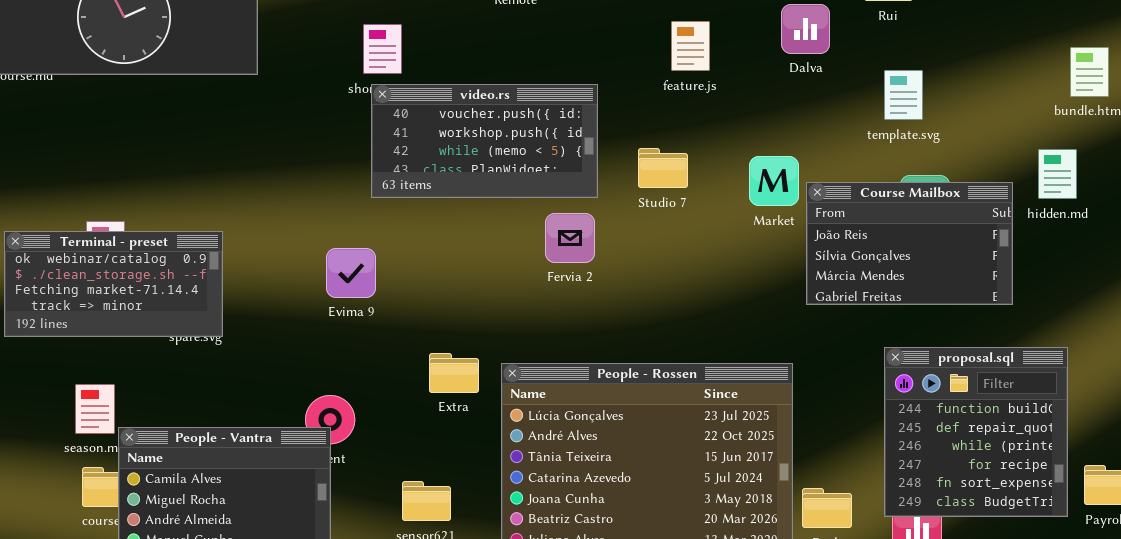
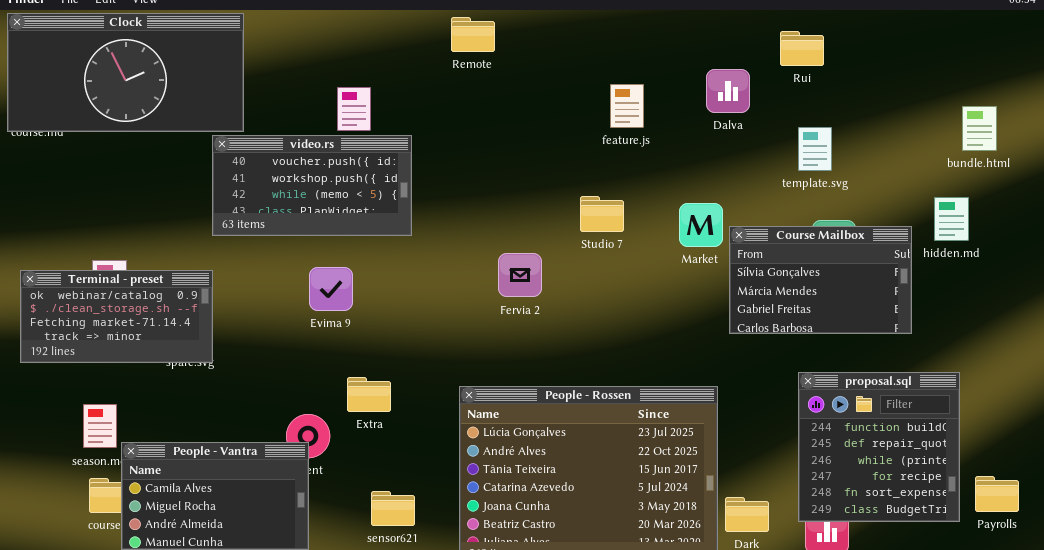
video.rs: [371,84,598,198] -> [212,135,412,236], moved
Course Mailbox: [806,182,1013,305] -> [729,226,912,334], scrolled down 1 row
Evima 9: [326,248,376,298] -> [309,267,353,311], moved
Extra: [429,353,479,393] -> [347,377,391,412], moved

